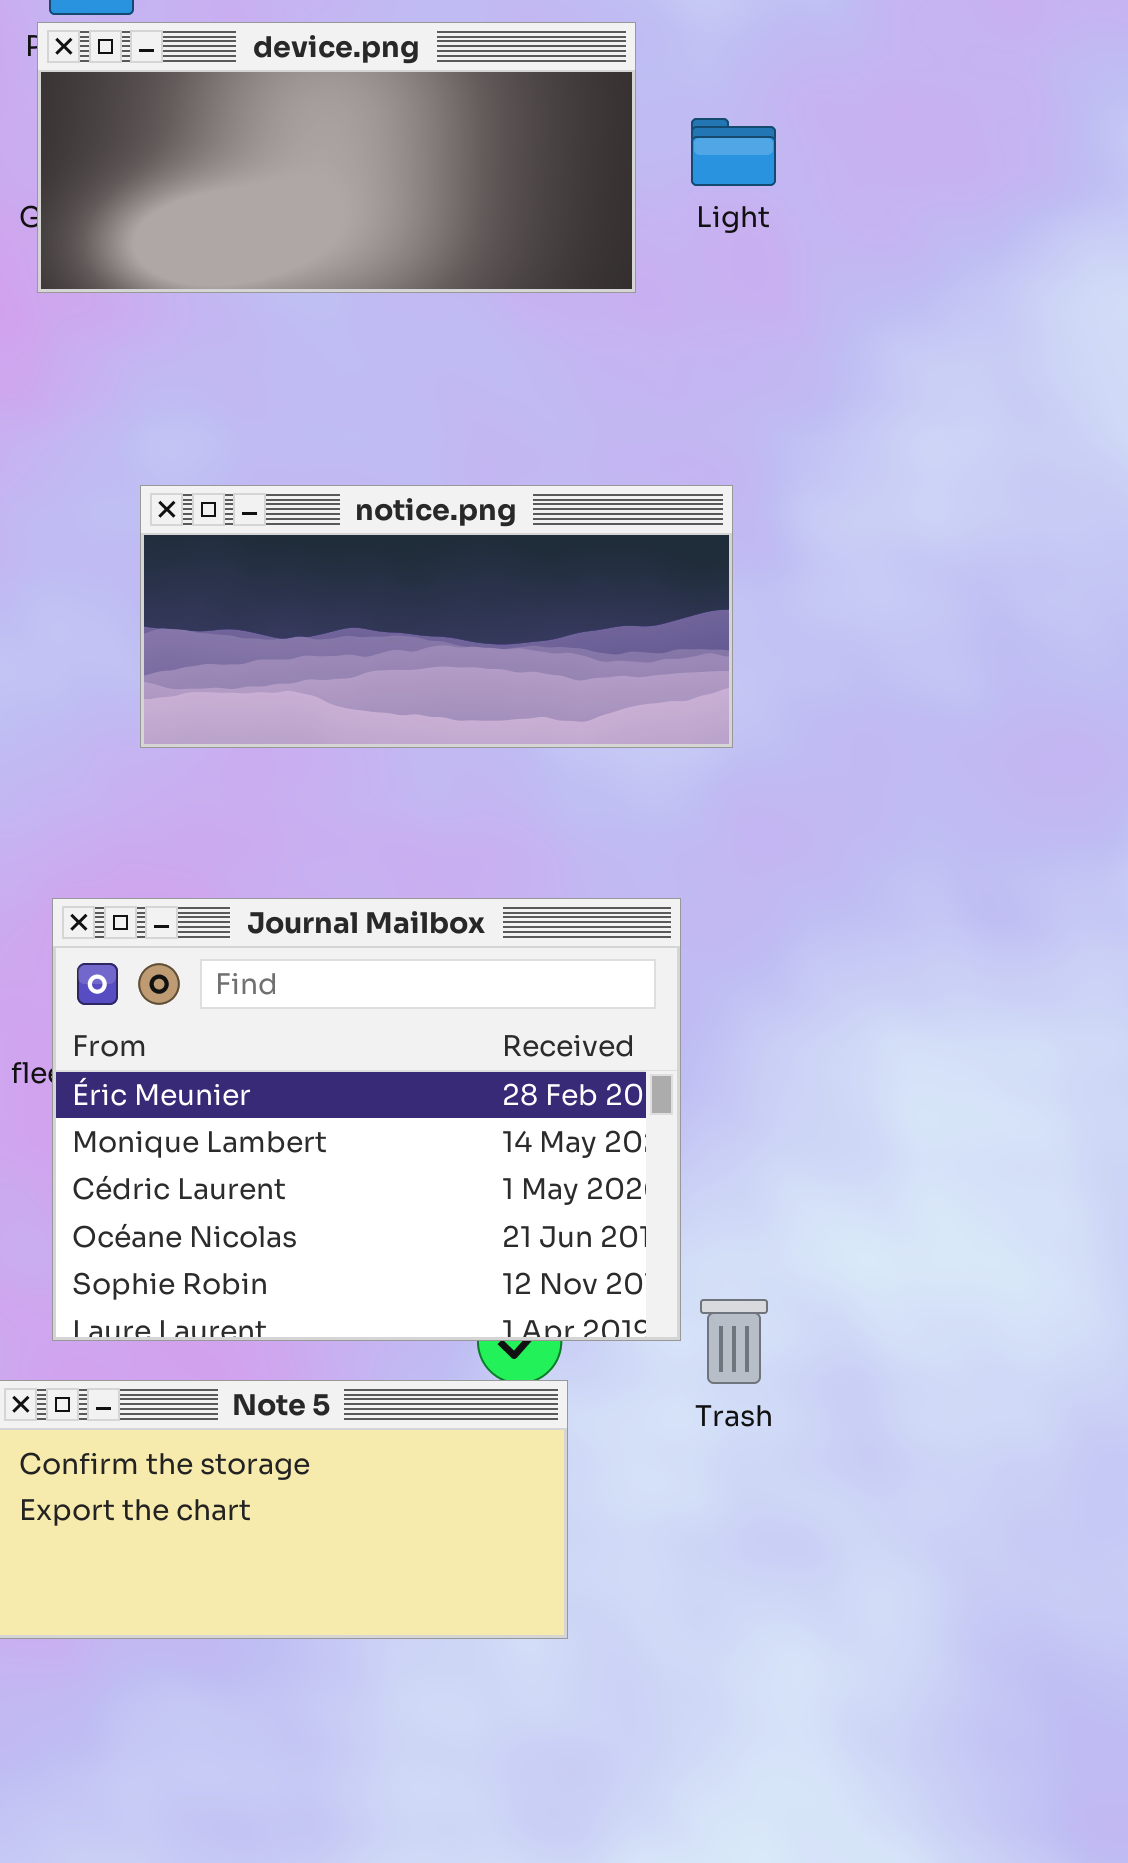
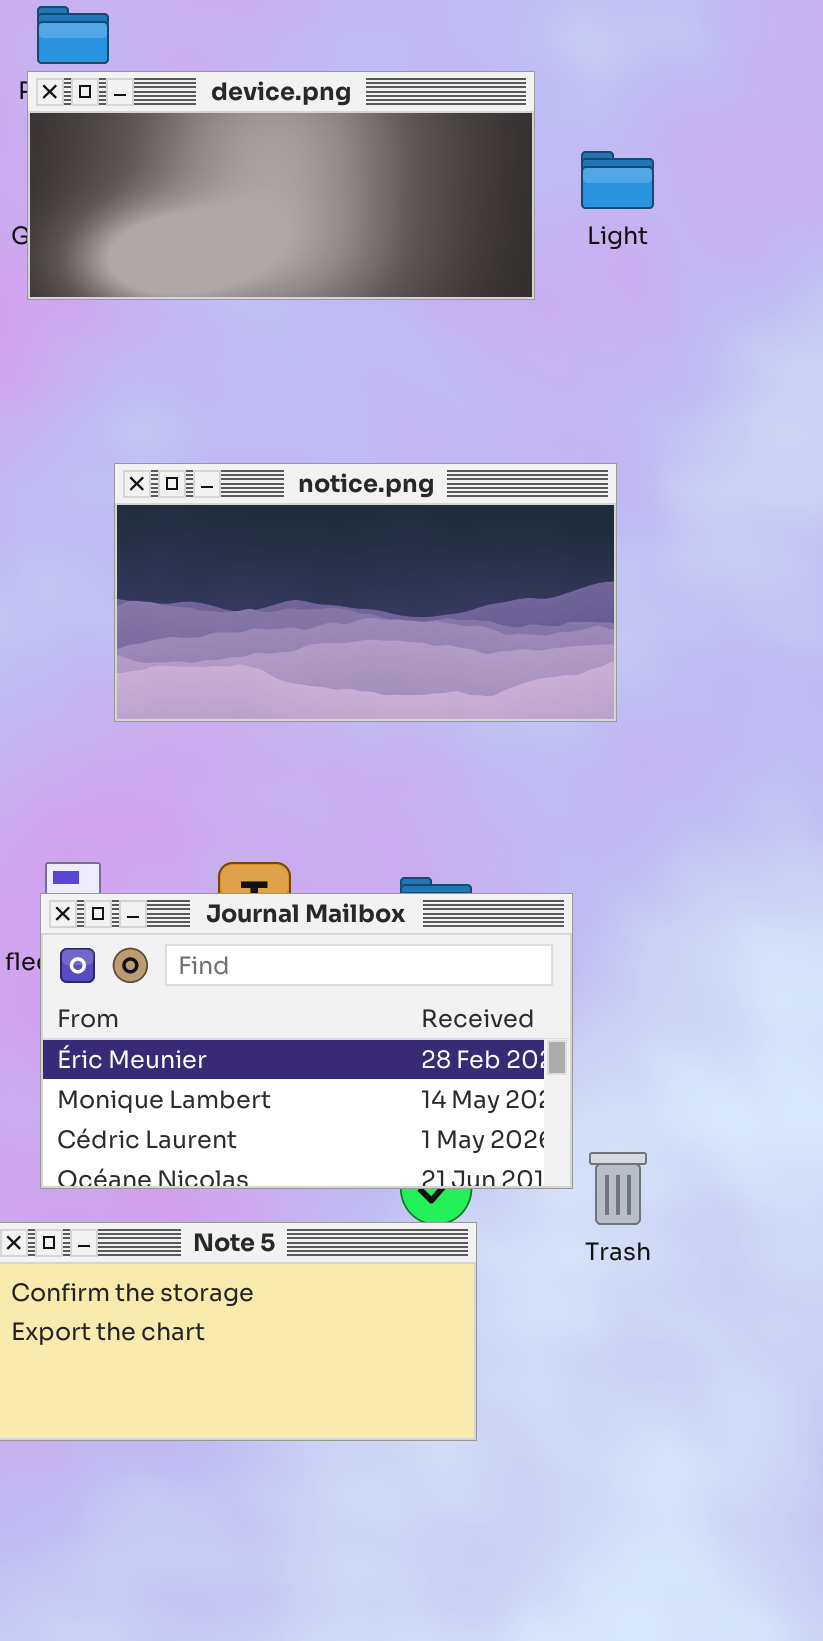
notice.png: [140,485,733,748] -> [114,463,617,722], resized
Journal Mailbox: [52,898,681,1341] -> [40,893,573,1189], resized

